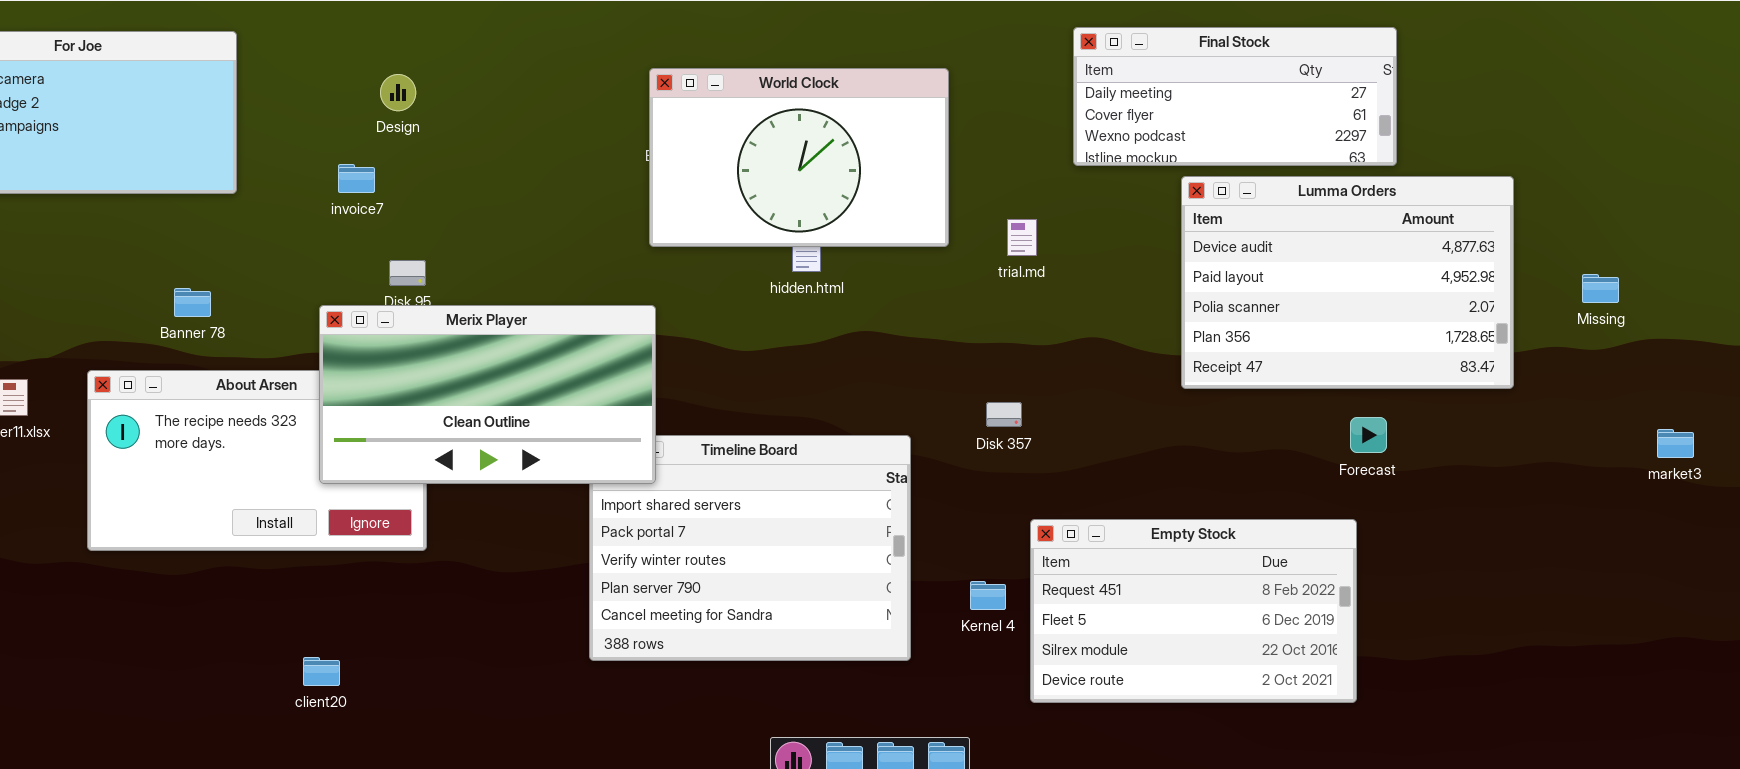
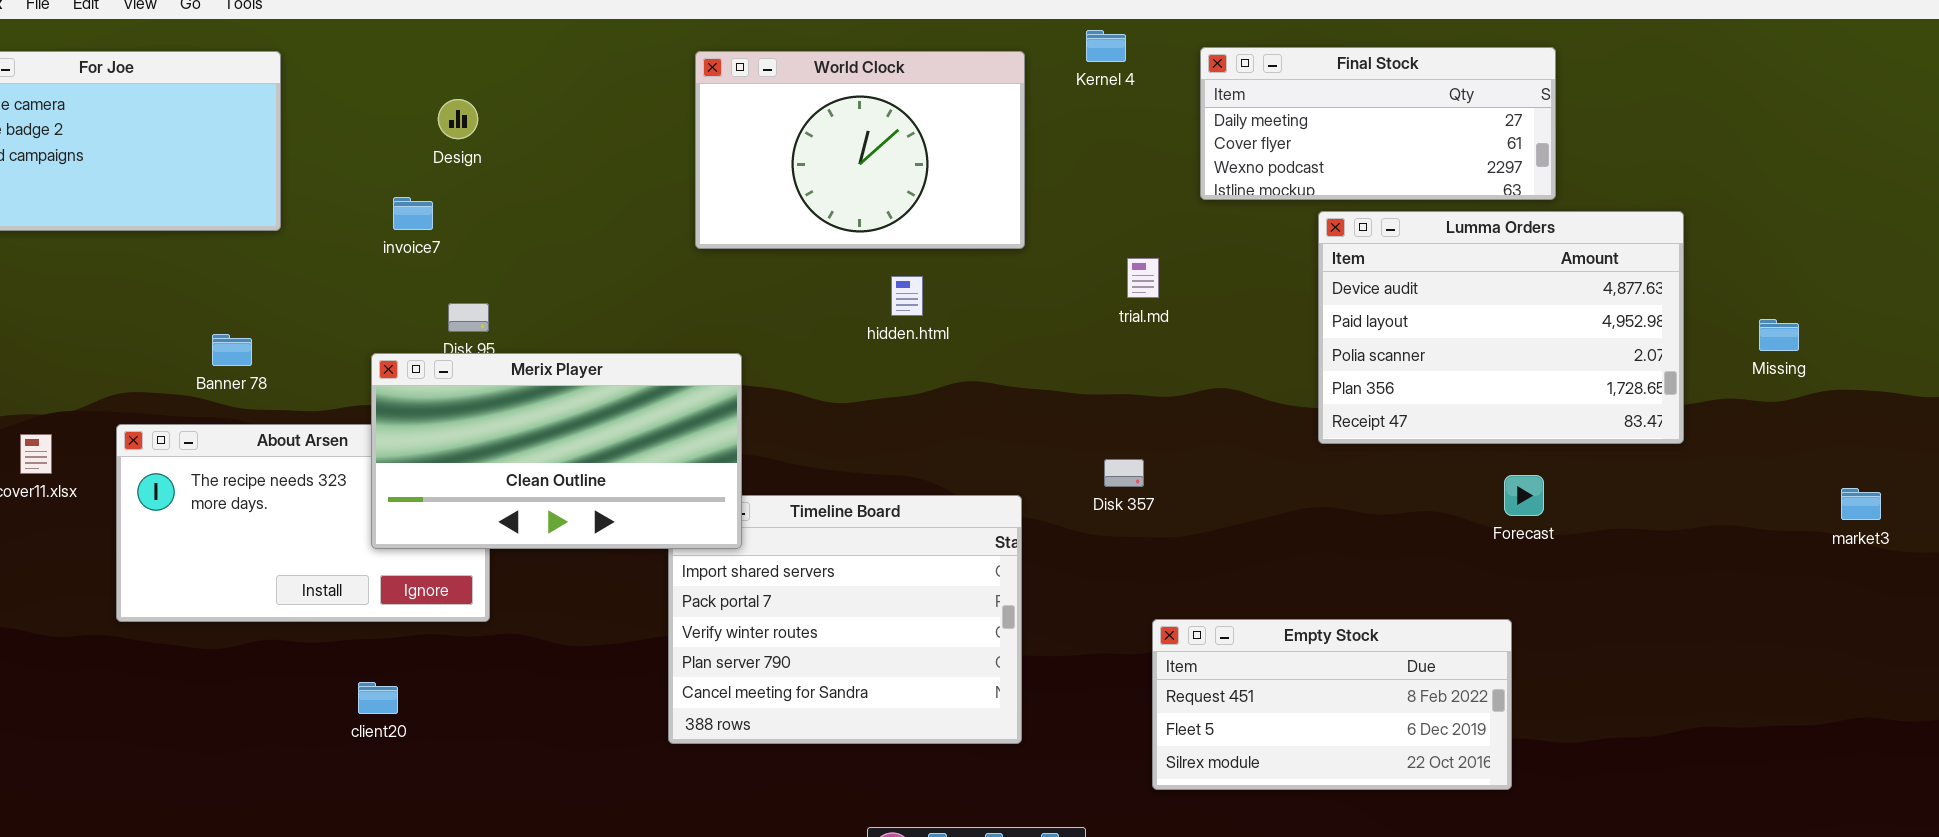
World Clock: [649,68,949,247] -> [695,51,1025,249], moved
Empty Stock: [1030,519,1357,703] -> [1152,619,1512,790], resized
Kernel 4: [970,581,1006,610] -> [1086,30,1126,62], moved
client20: [303,657,340,686] -> [358,682,398,714], moved

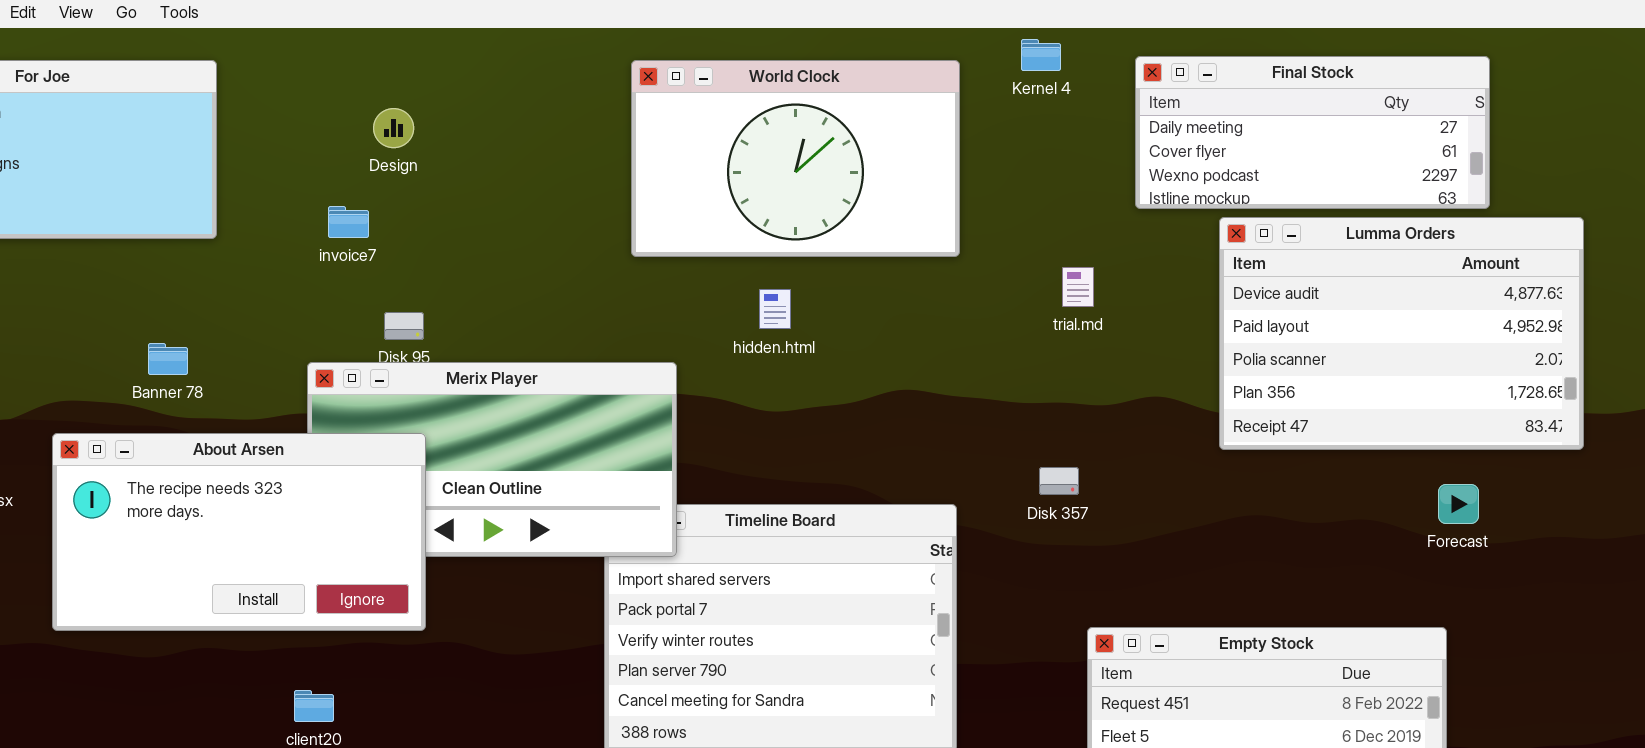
Lumma Orders: [1318,211,1684,444] -> [1219,217,1584,450], moved
hidden.html: [891,276,923,316] -> [759,289,791,329], moved
About Arsen: [116,424,490,622] -> [52,433,426,631], raised

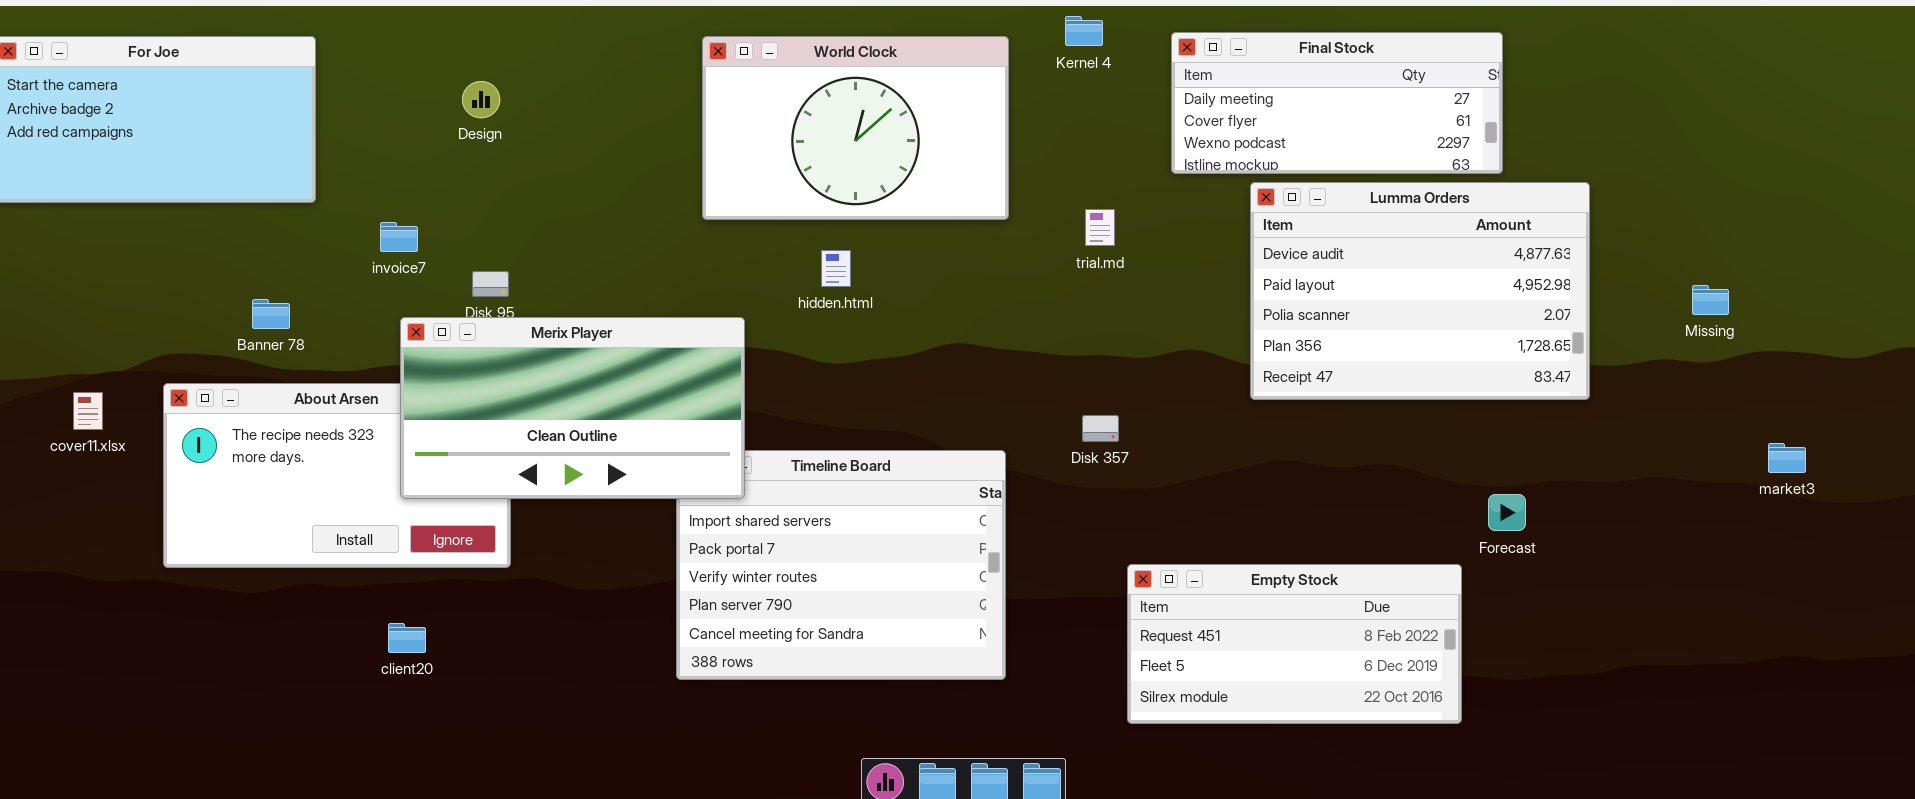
invoice7: [328,206,369,238] -> [380,222,418,252], moved
trial.md: [1062,267,1094,307] -> [1085,209,1115,246], moved
Merix Player: [307,362,677,557] -> [400,317,745,499], raised
Forecast: [1438,484,1479,524] -> [1488,494,1526,531], moved

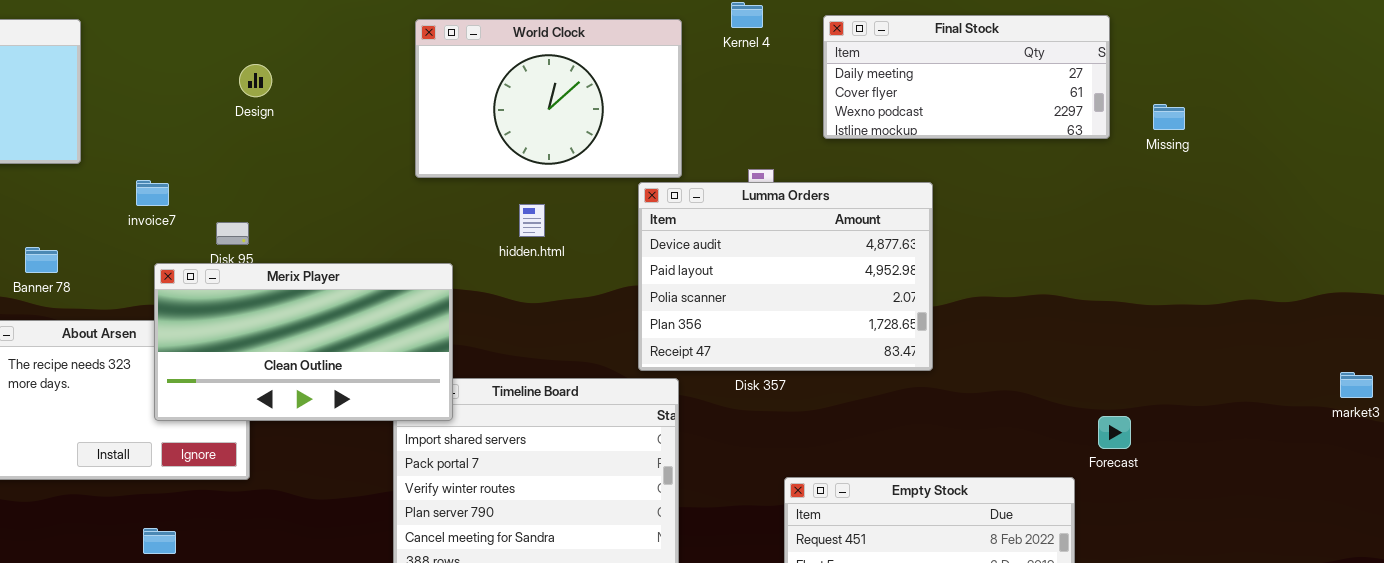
Design: [462,81,500,118] -> [239,64,272,97], moved
Lumma Orders: [1250,182,1590,400] -> [638,182,933,371], moved
Missing: [1692,285,1729,315] -> [1153,104,1185,130], moved

